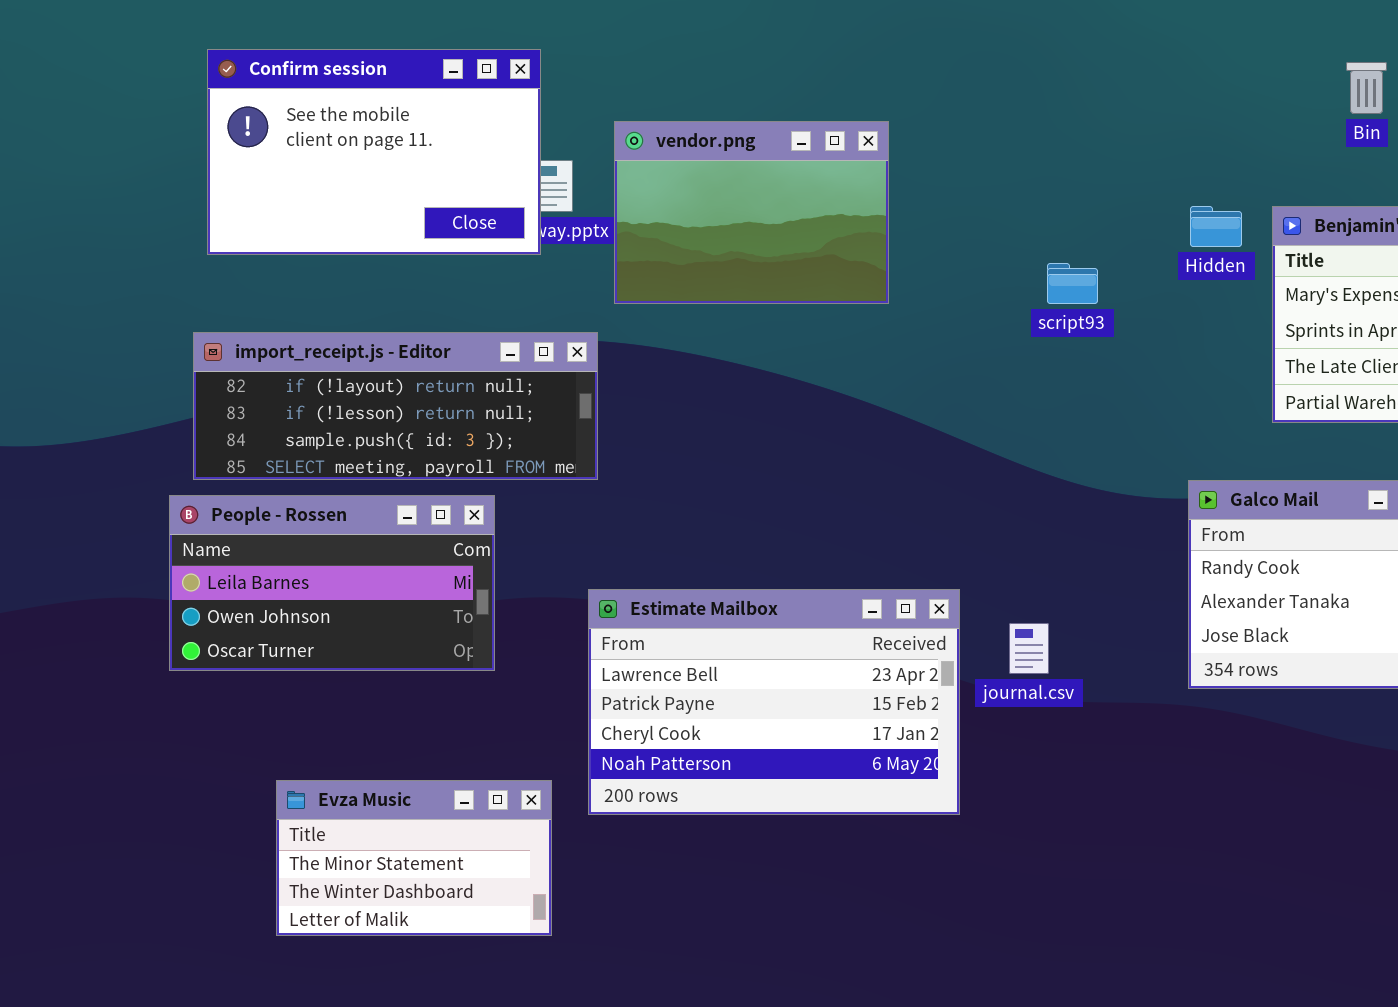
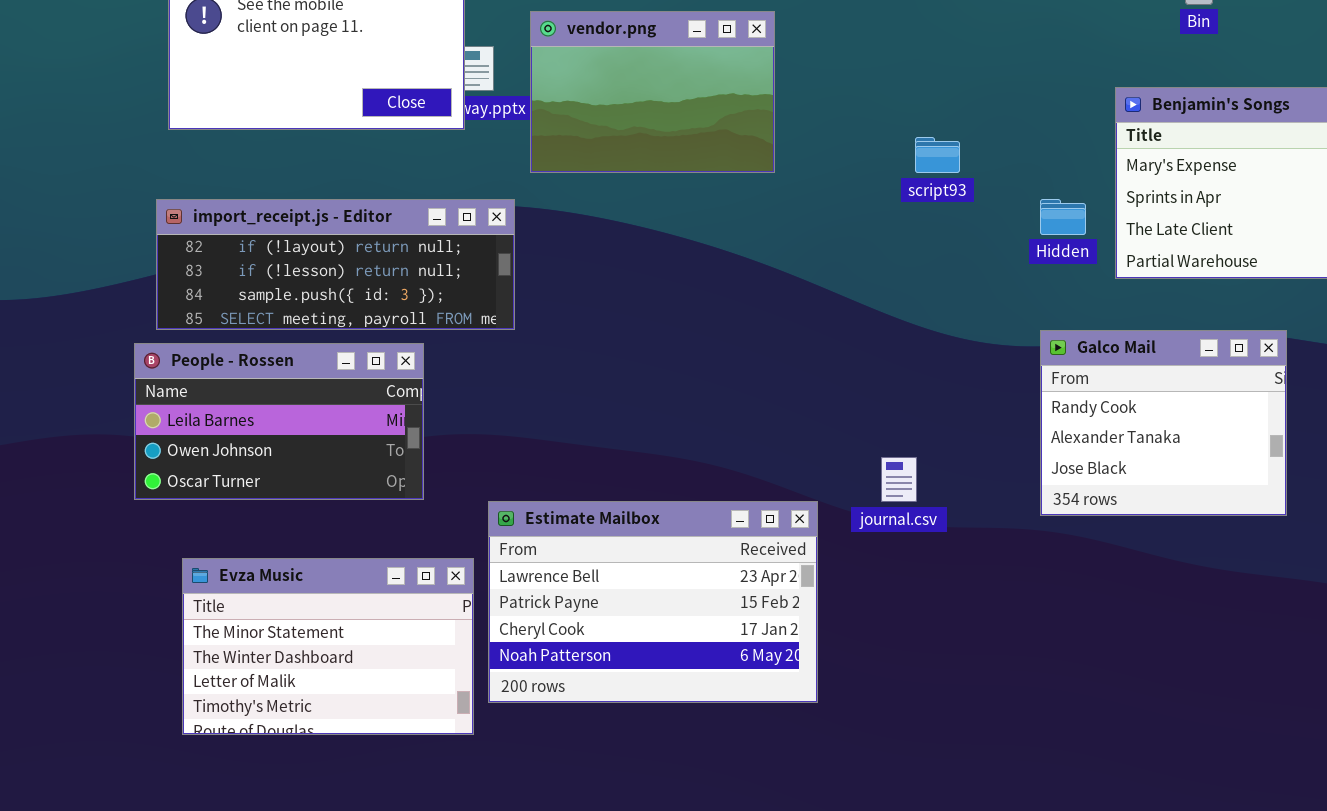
Hidden: [1190,206,1242,247] -> [1040,199,1086,235], moved
Estimate Mailbox: [588,589,960,815] -> [488,501,818,703], moved
Evza Music: [276,780,552,936] -> [182,558,474,735], resized

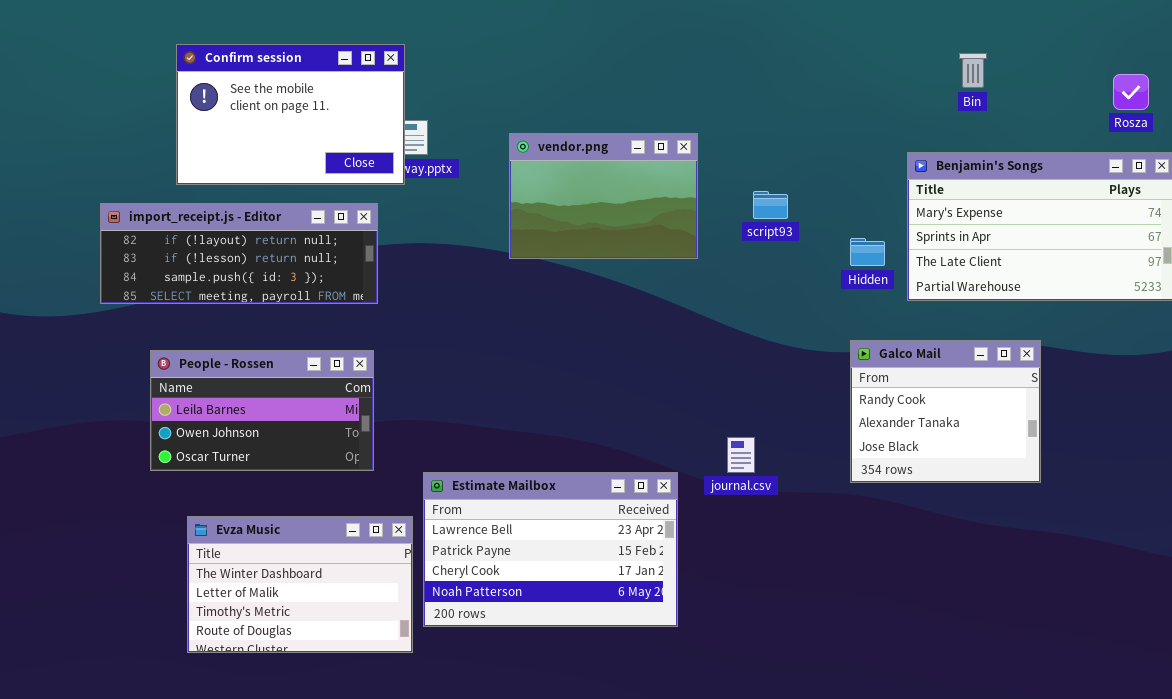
vendor.png: [530,11,775,173] -> [509,133,698,259], moved
import_receipt.js - Editor: [156,199,515,330] -> [100,203,378,304], moved
Evza Music: [182,558,474,735] -> [187,516,413,653], scrolled down 1 row

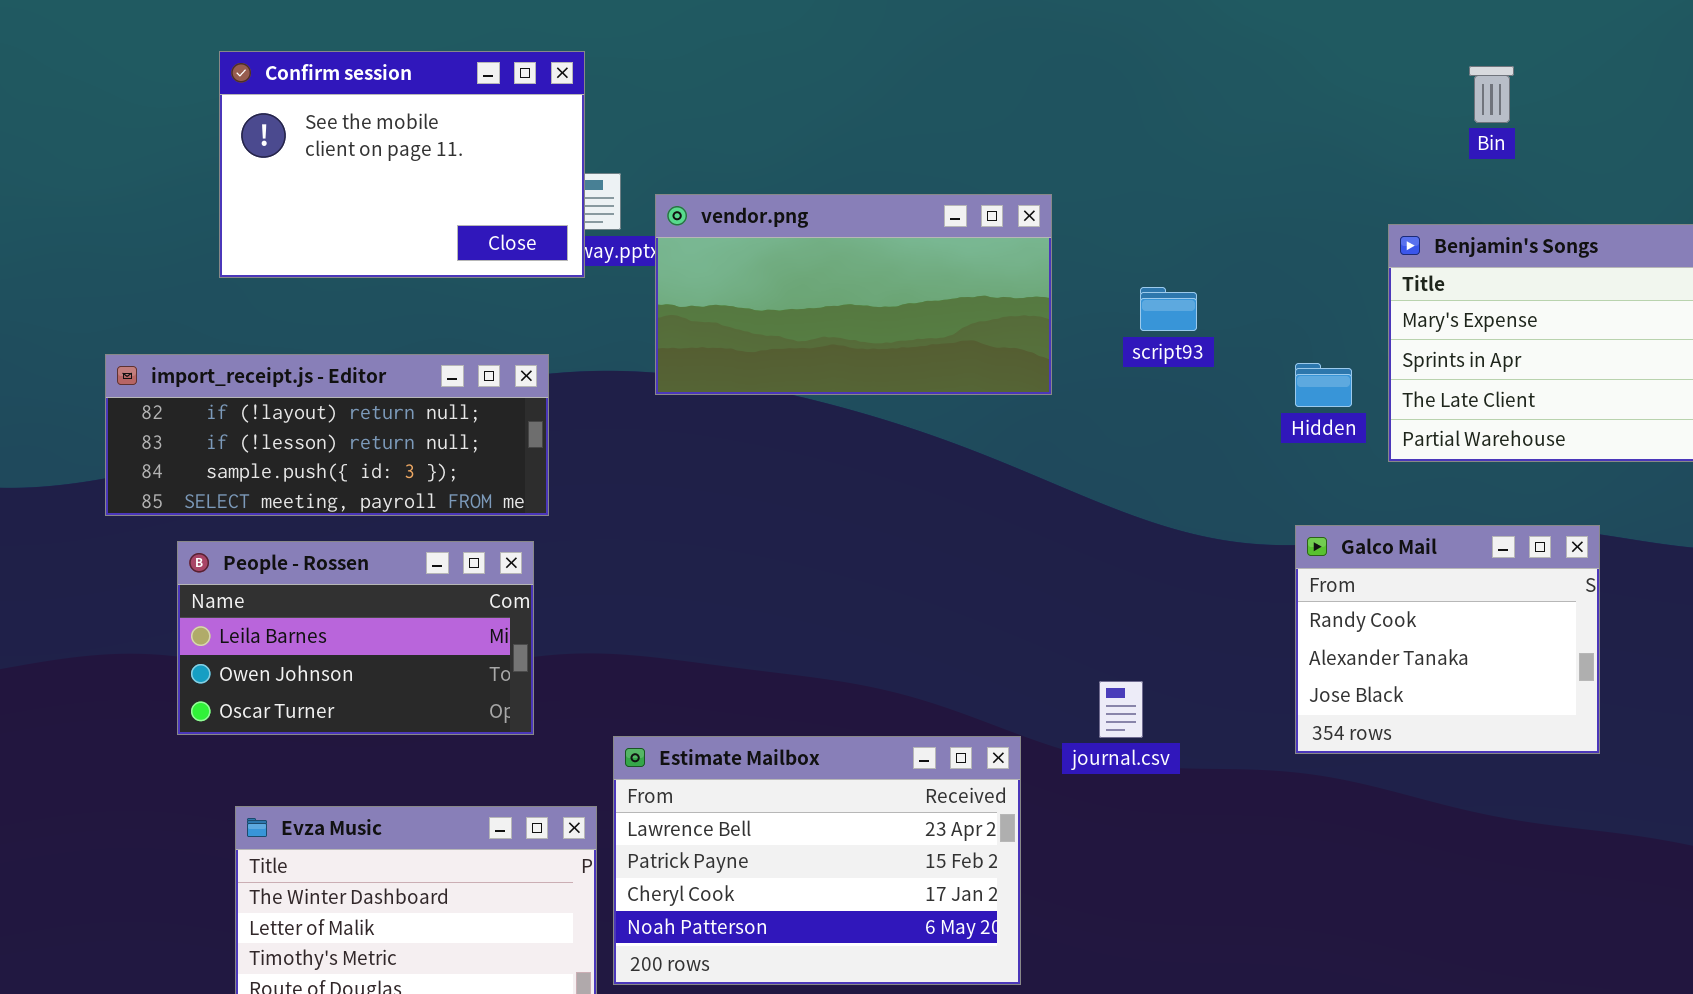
vendor.png: [509,133,698,259] -> [655,194,1052,395], resized
import_receipt.js - Editor: [100,203,378,304] -> [105,354,549,516], moved

